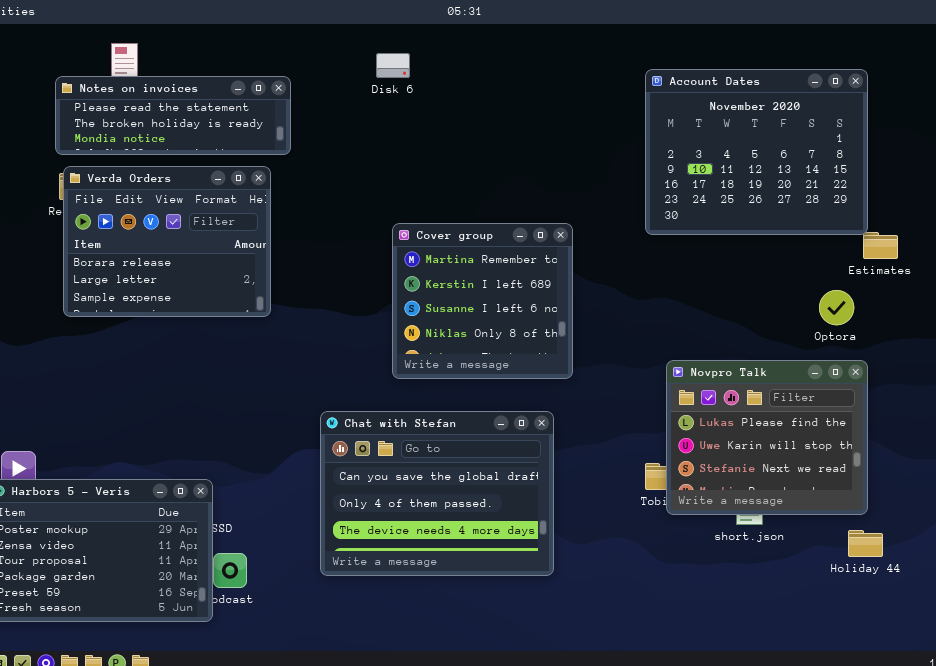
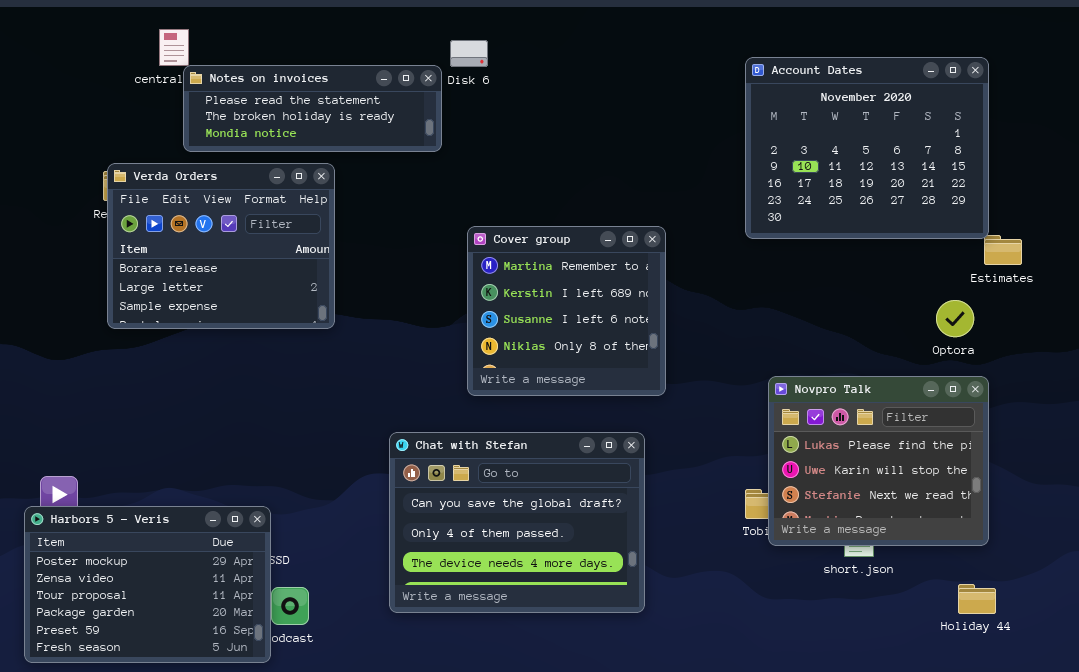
Notes on invoices: [55,76,291,155] -> [183,65,442,152], moved
Holiday 44: [848,530,883,557] -> [958,584,996,614], moved

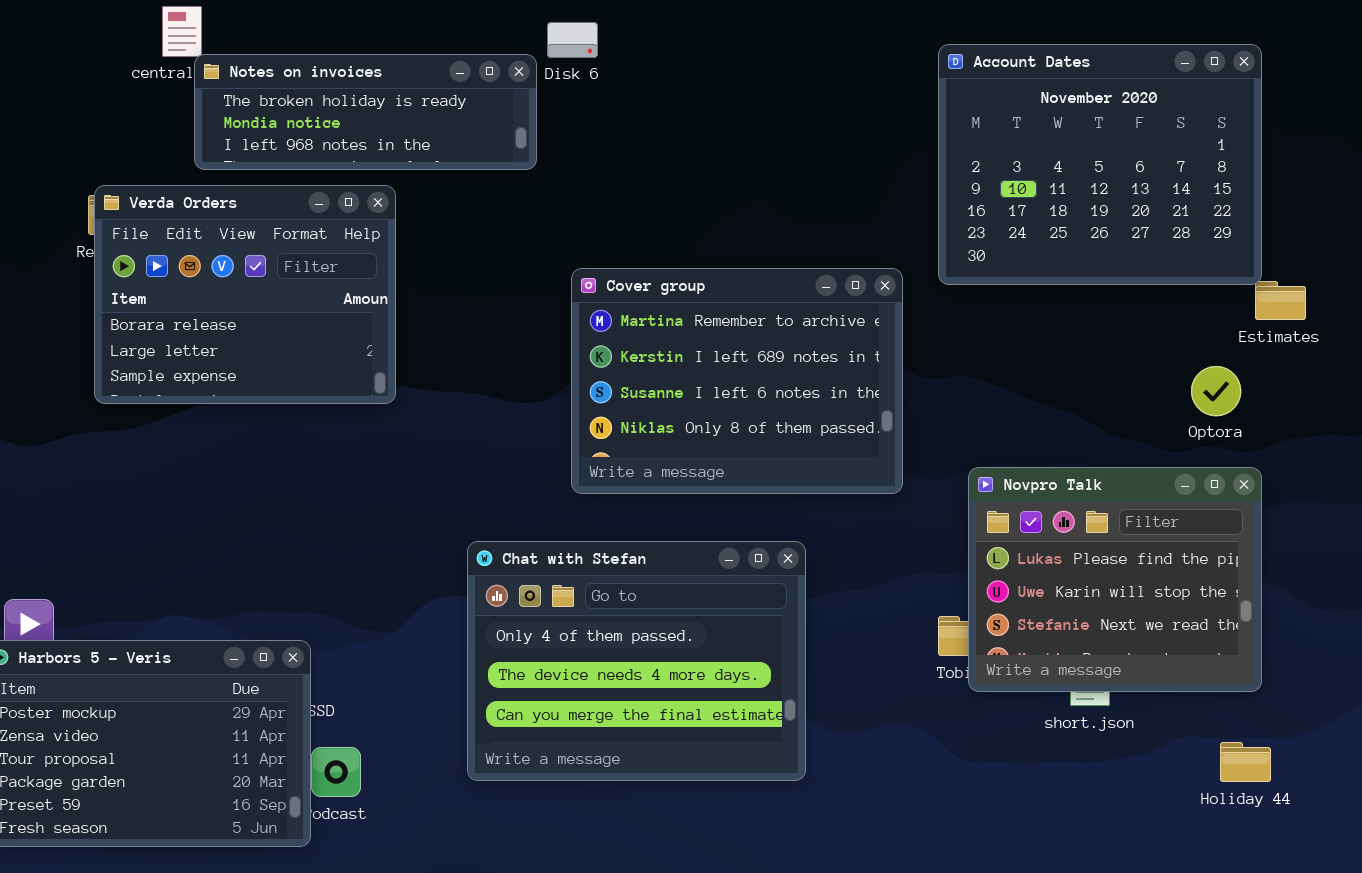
Notes on invoices: [183,65,442,152] -> [194,54,537,170], scrolled down 1 row
Cover group: [467,226,666,396] -> [571,268,903,494], resized
Chat with Stefan: [389,432,645,613] -> [467,541,806,781], scrolled down 1 row

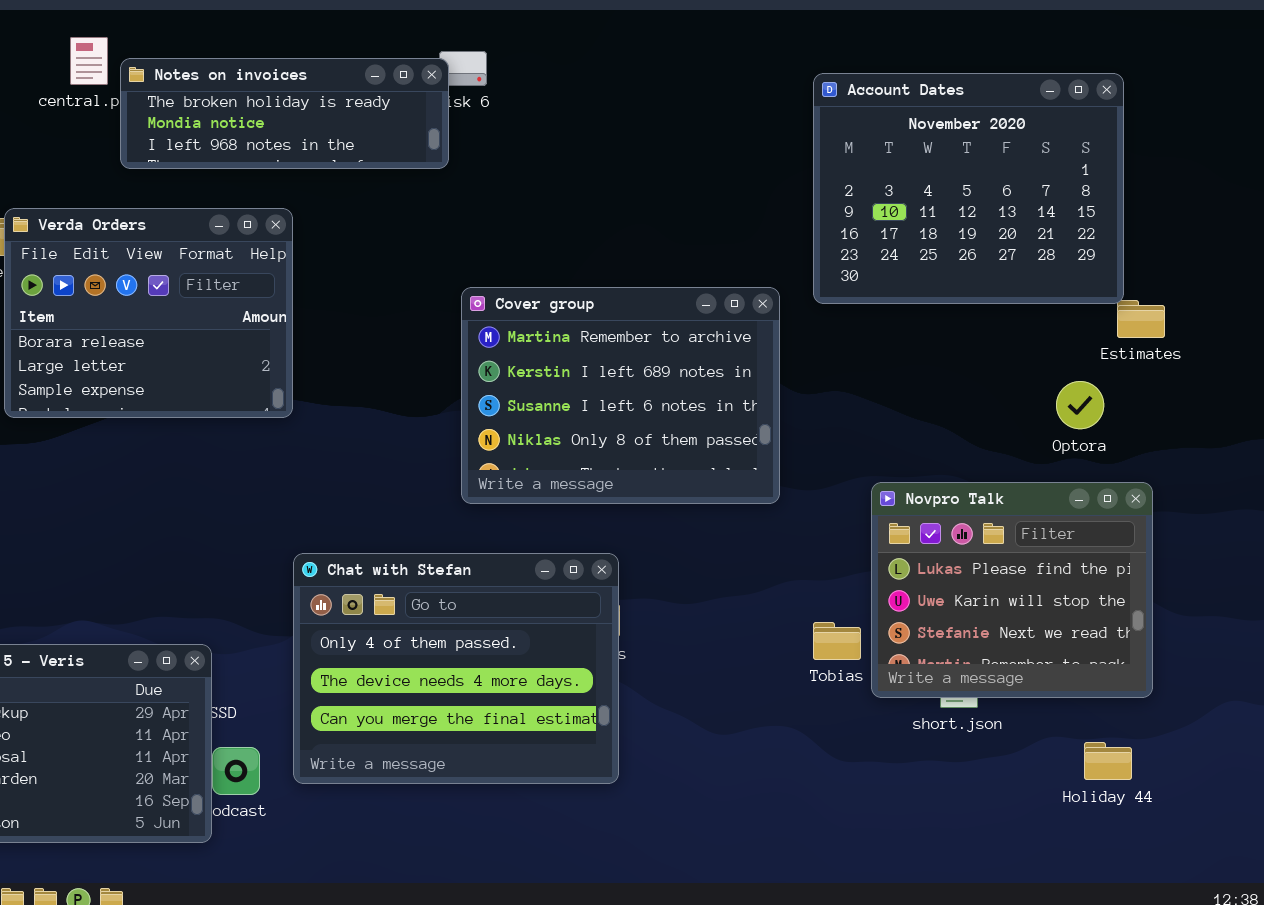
Notes on invoices: [194,54,537,170] -> [120,58,449,169], moved
Novpro Talk: [968,467,1262,692] -> [871,482,1153,698], moved
Chat with Stefan: [467,541,806,781] -> [293,553,619,784], moved

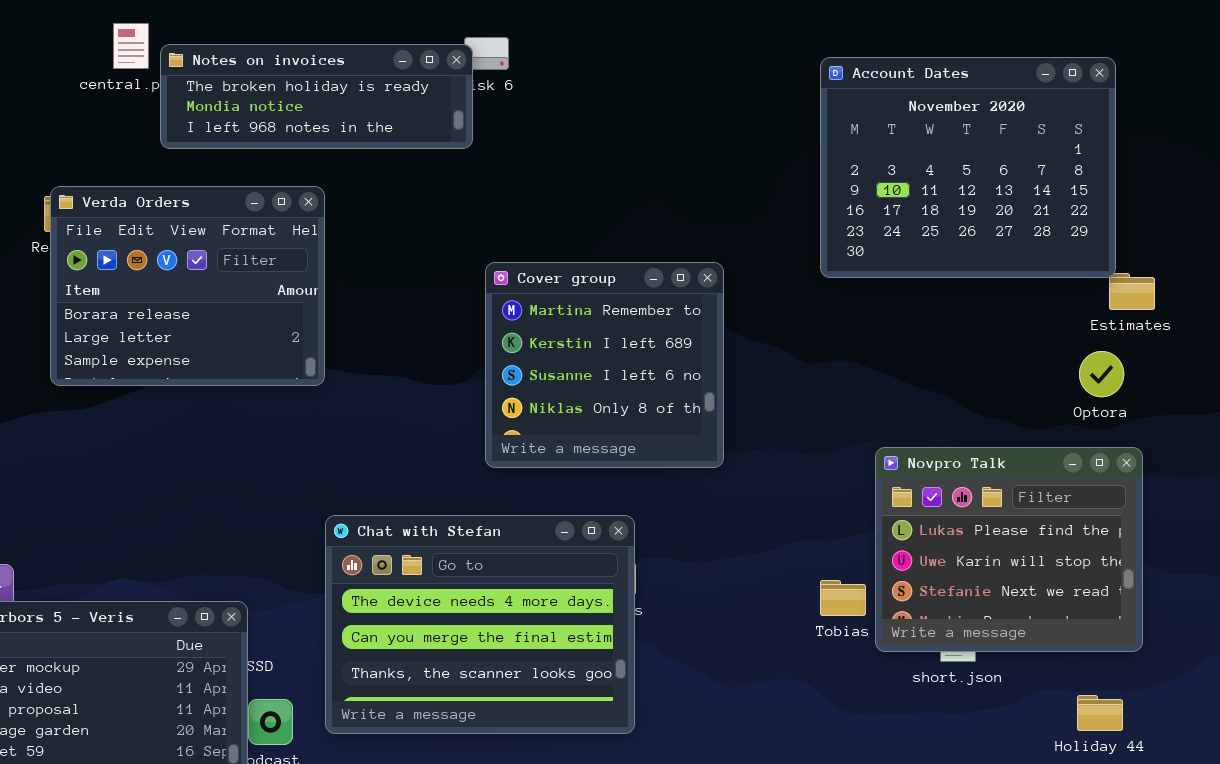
Cover group: [461,287,780,504] -> [485,262,724,468], resized
Optora: [1056,381,1104,429] -> [1079,351,1124,397], moved
Chat with Stefan: [293,553,619,784] -> [325,515,635,734], scrolled down 1 row

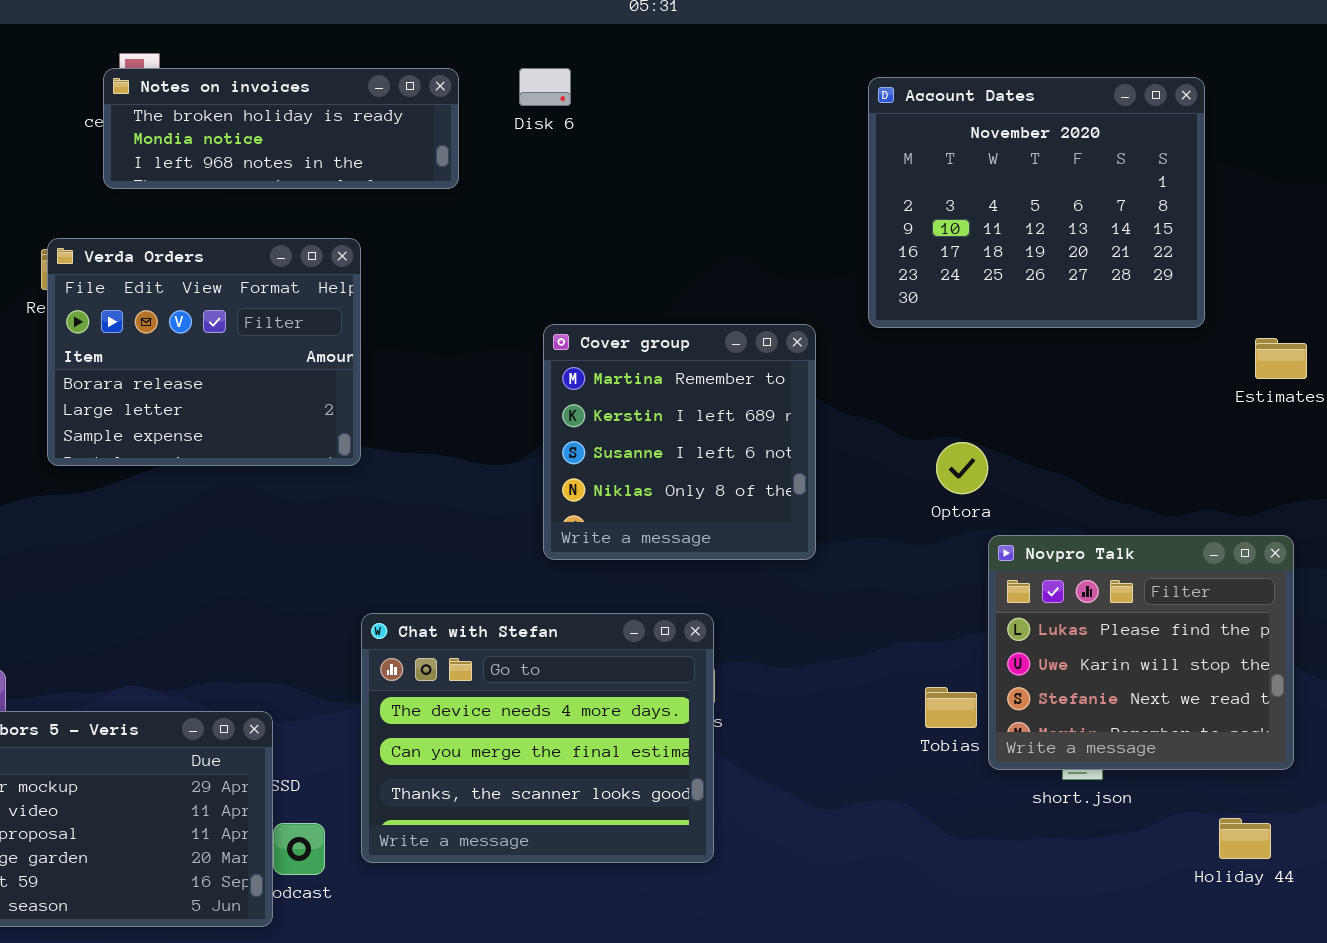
Notes on invoices: [160,44,473,149] -> [103,68,459,189], moved
Account Dates: [820,57,1116,278] -> [868,77,1205,328], moved
Optora: [1079,351,1124,397] -> [936,442,988,494], moved

